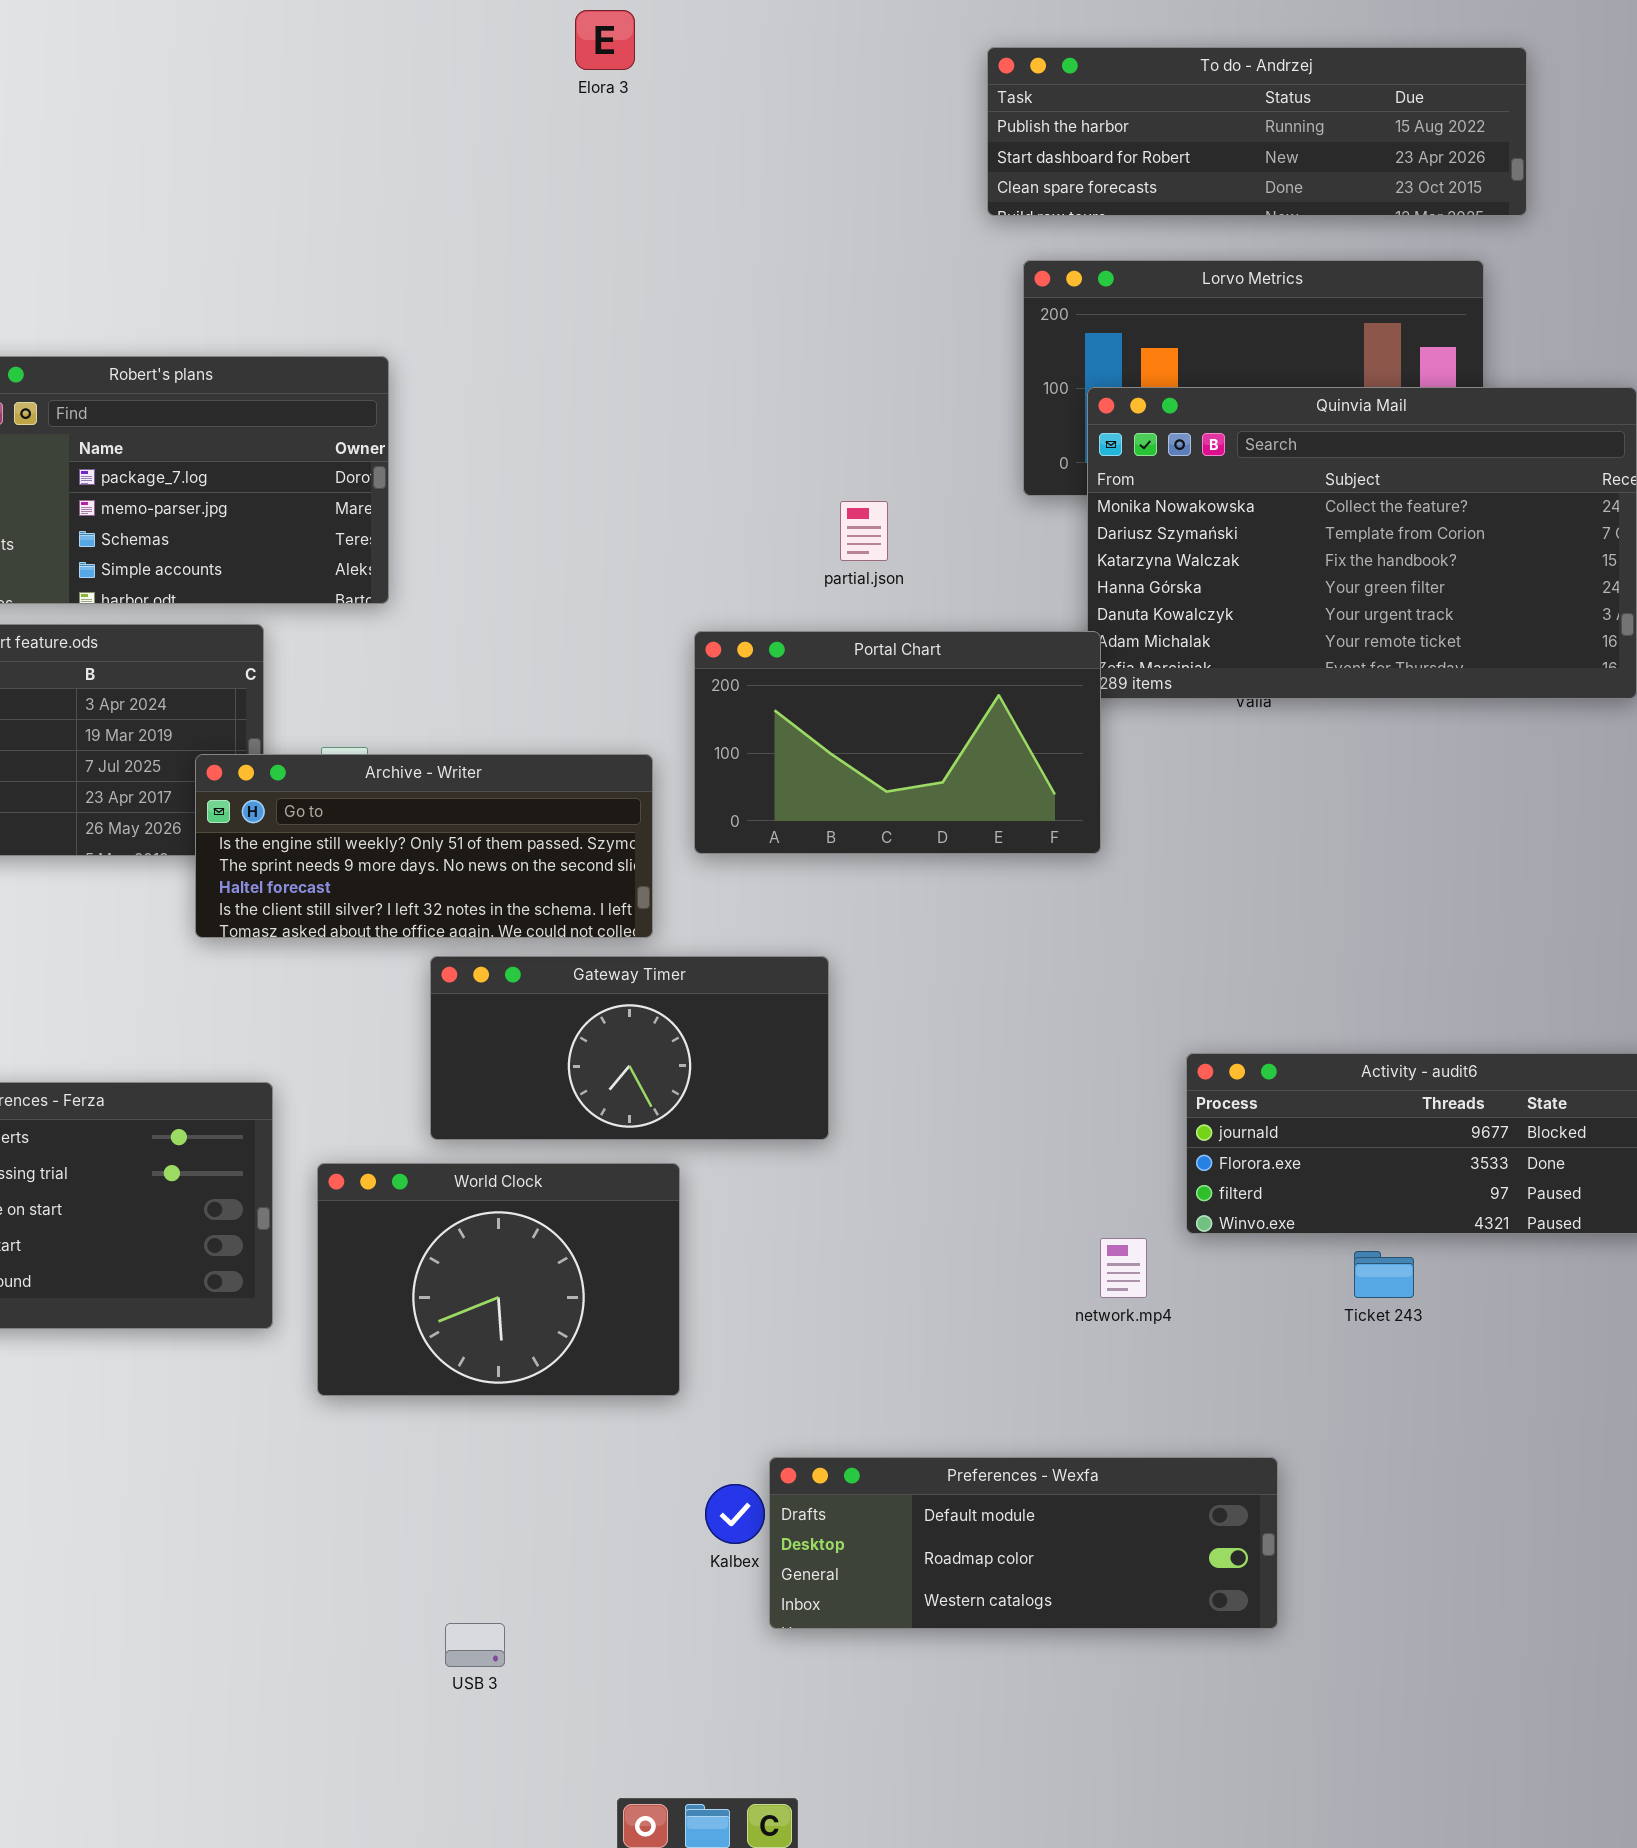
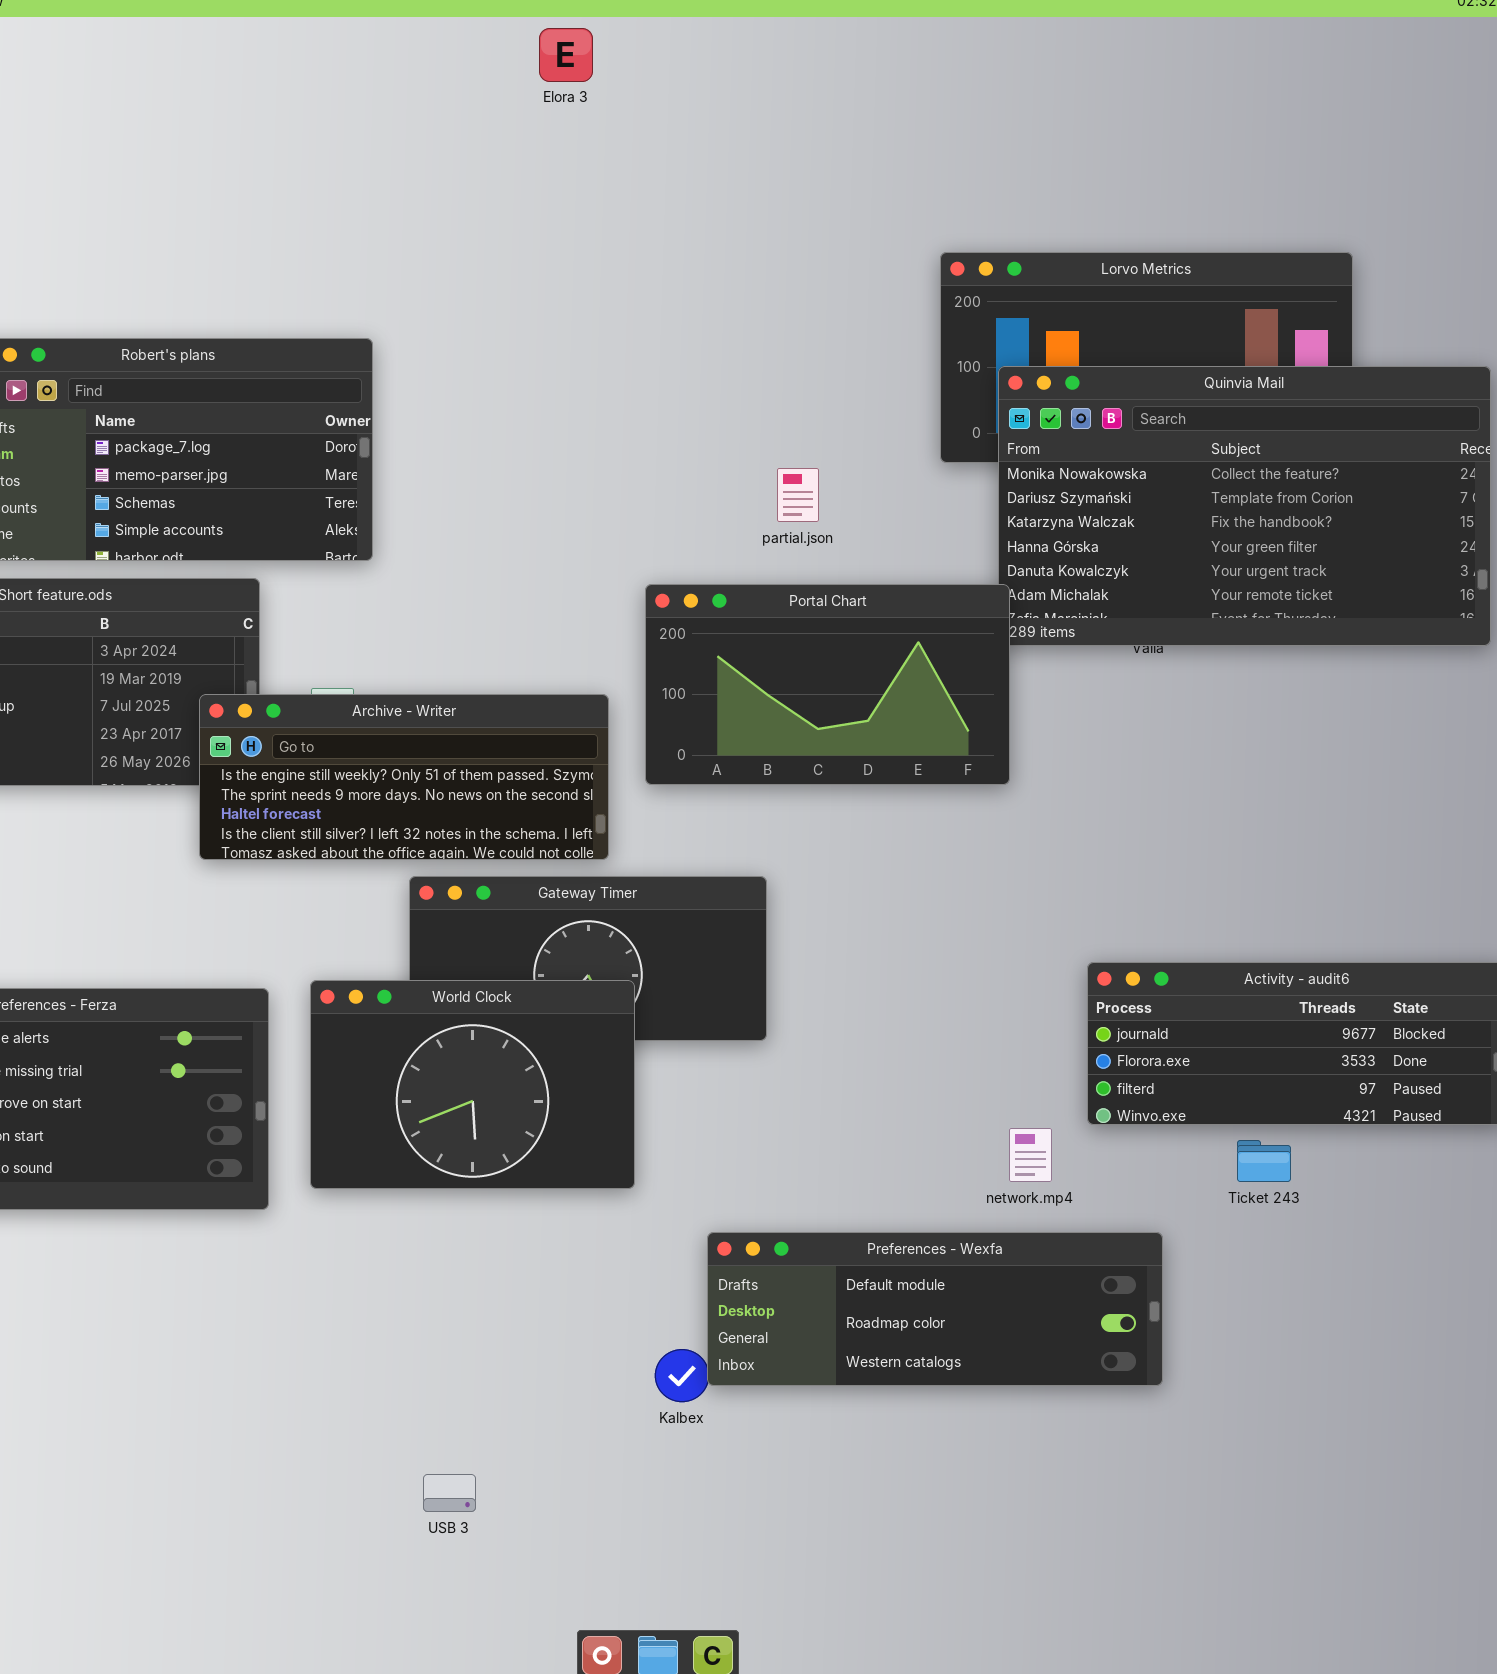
To do - Andrzej: [987,47,1527,216] -> none, closed
World Clock: [317,1163,680,1396] -> [310,980,635,1189], moved
Preferences - Wexfa: [769,1457,1278,1629] -> [707,1232,1163,1386], moved

